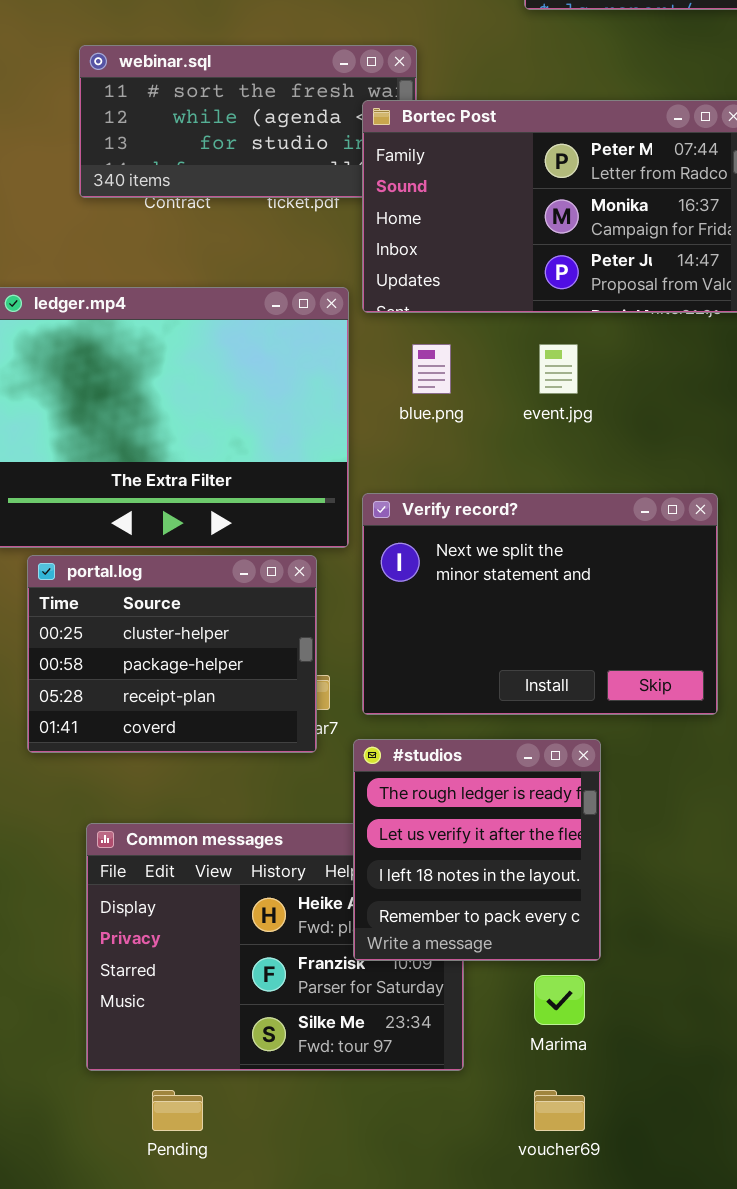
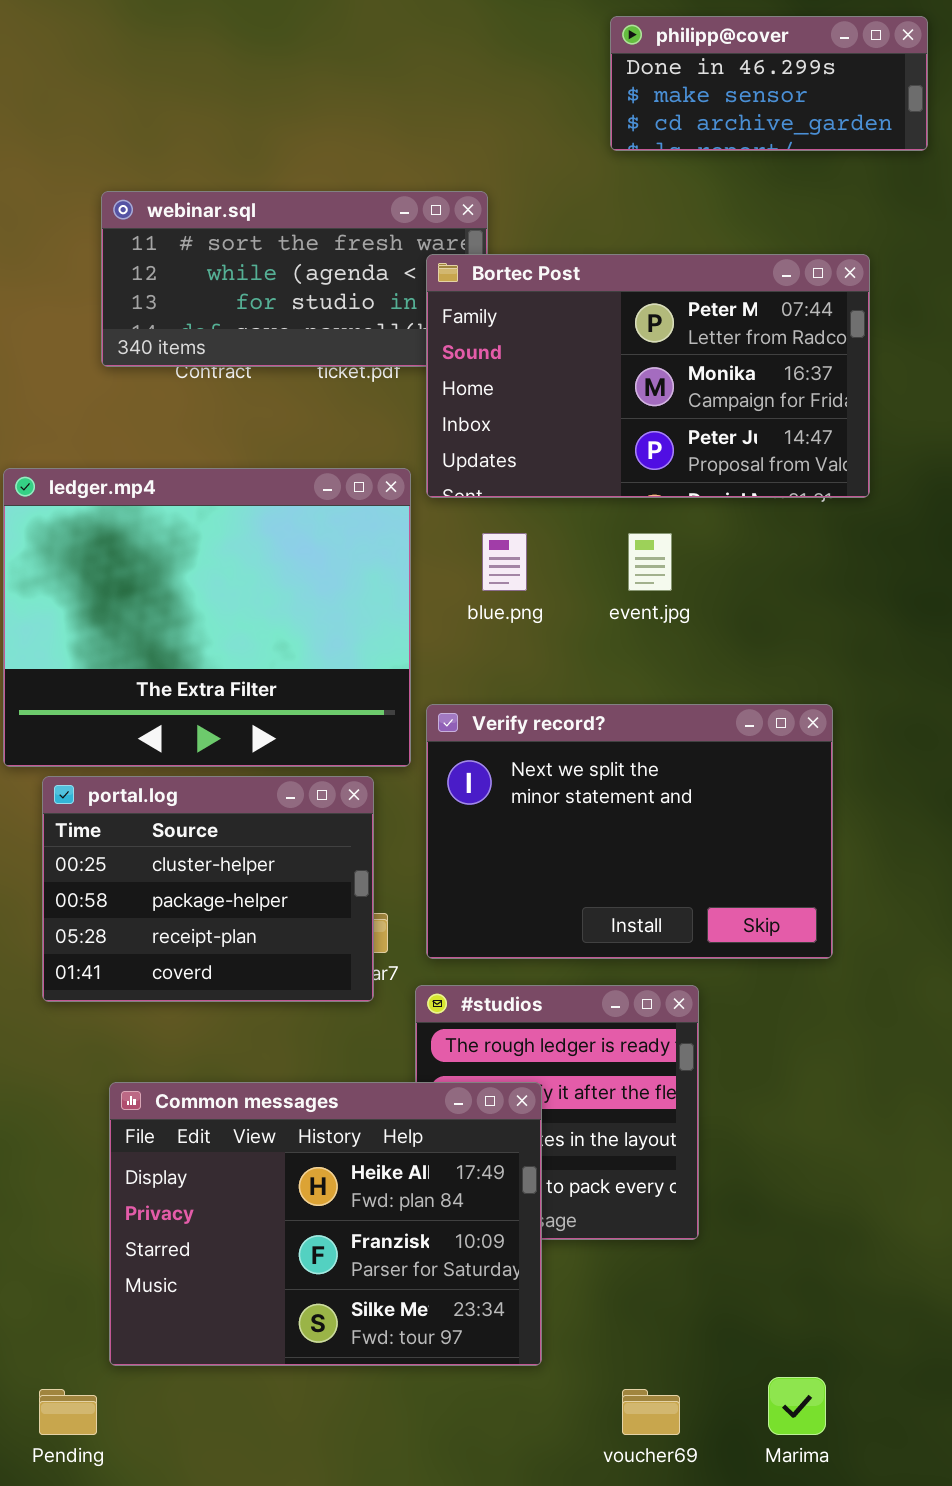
Common messages: [86,823,464,1071] -> [109,1082,542,1366], raised
Marima: [534,975,585,1025] -> [768,1377,826,1435], moved
Pending: [152,1090,203,1131] -> [39,1389,97,1435], moved

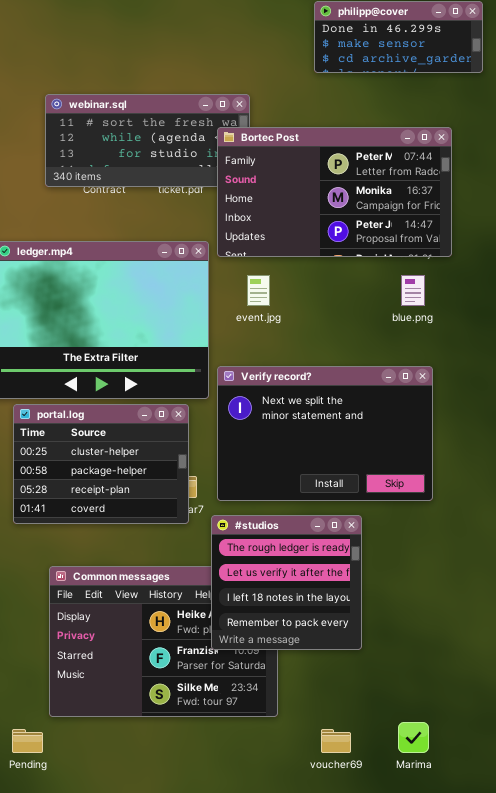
blue.png: [482,533,527,591] -> [401,275,425,306], moved
event.jpg: [628,533,672,591] -> [247,275,270,306], moved
#studios: [415,985,699,1240] -> [211,515,362,650], raised

